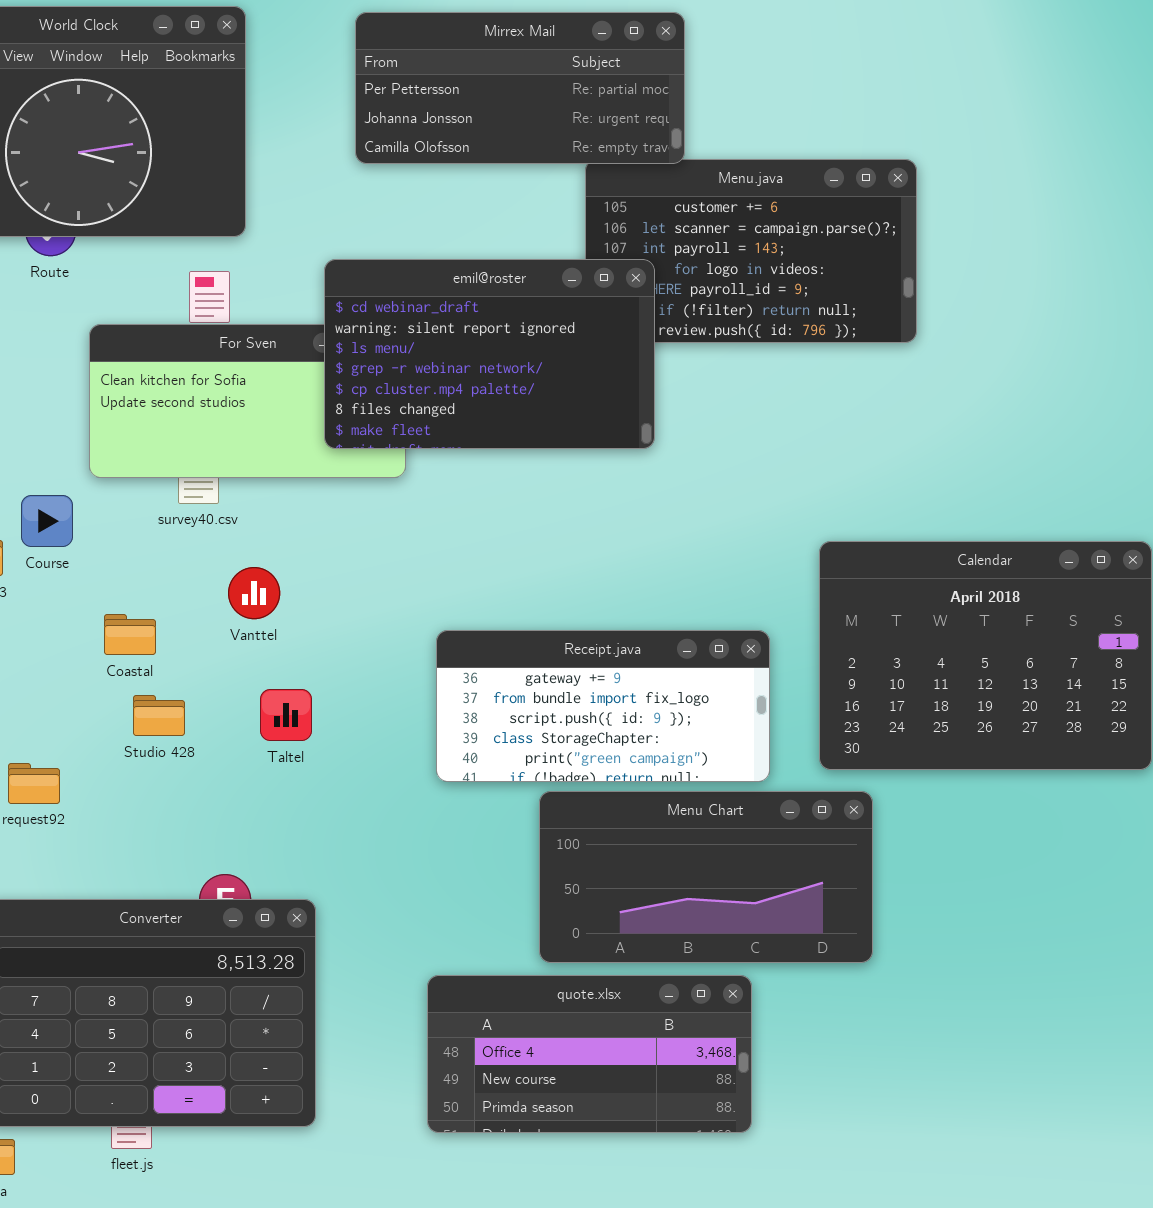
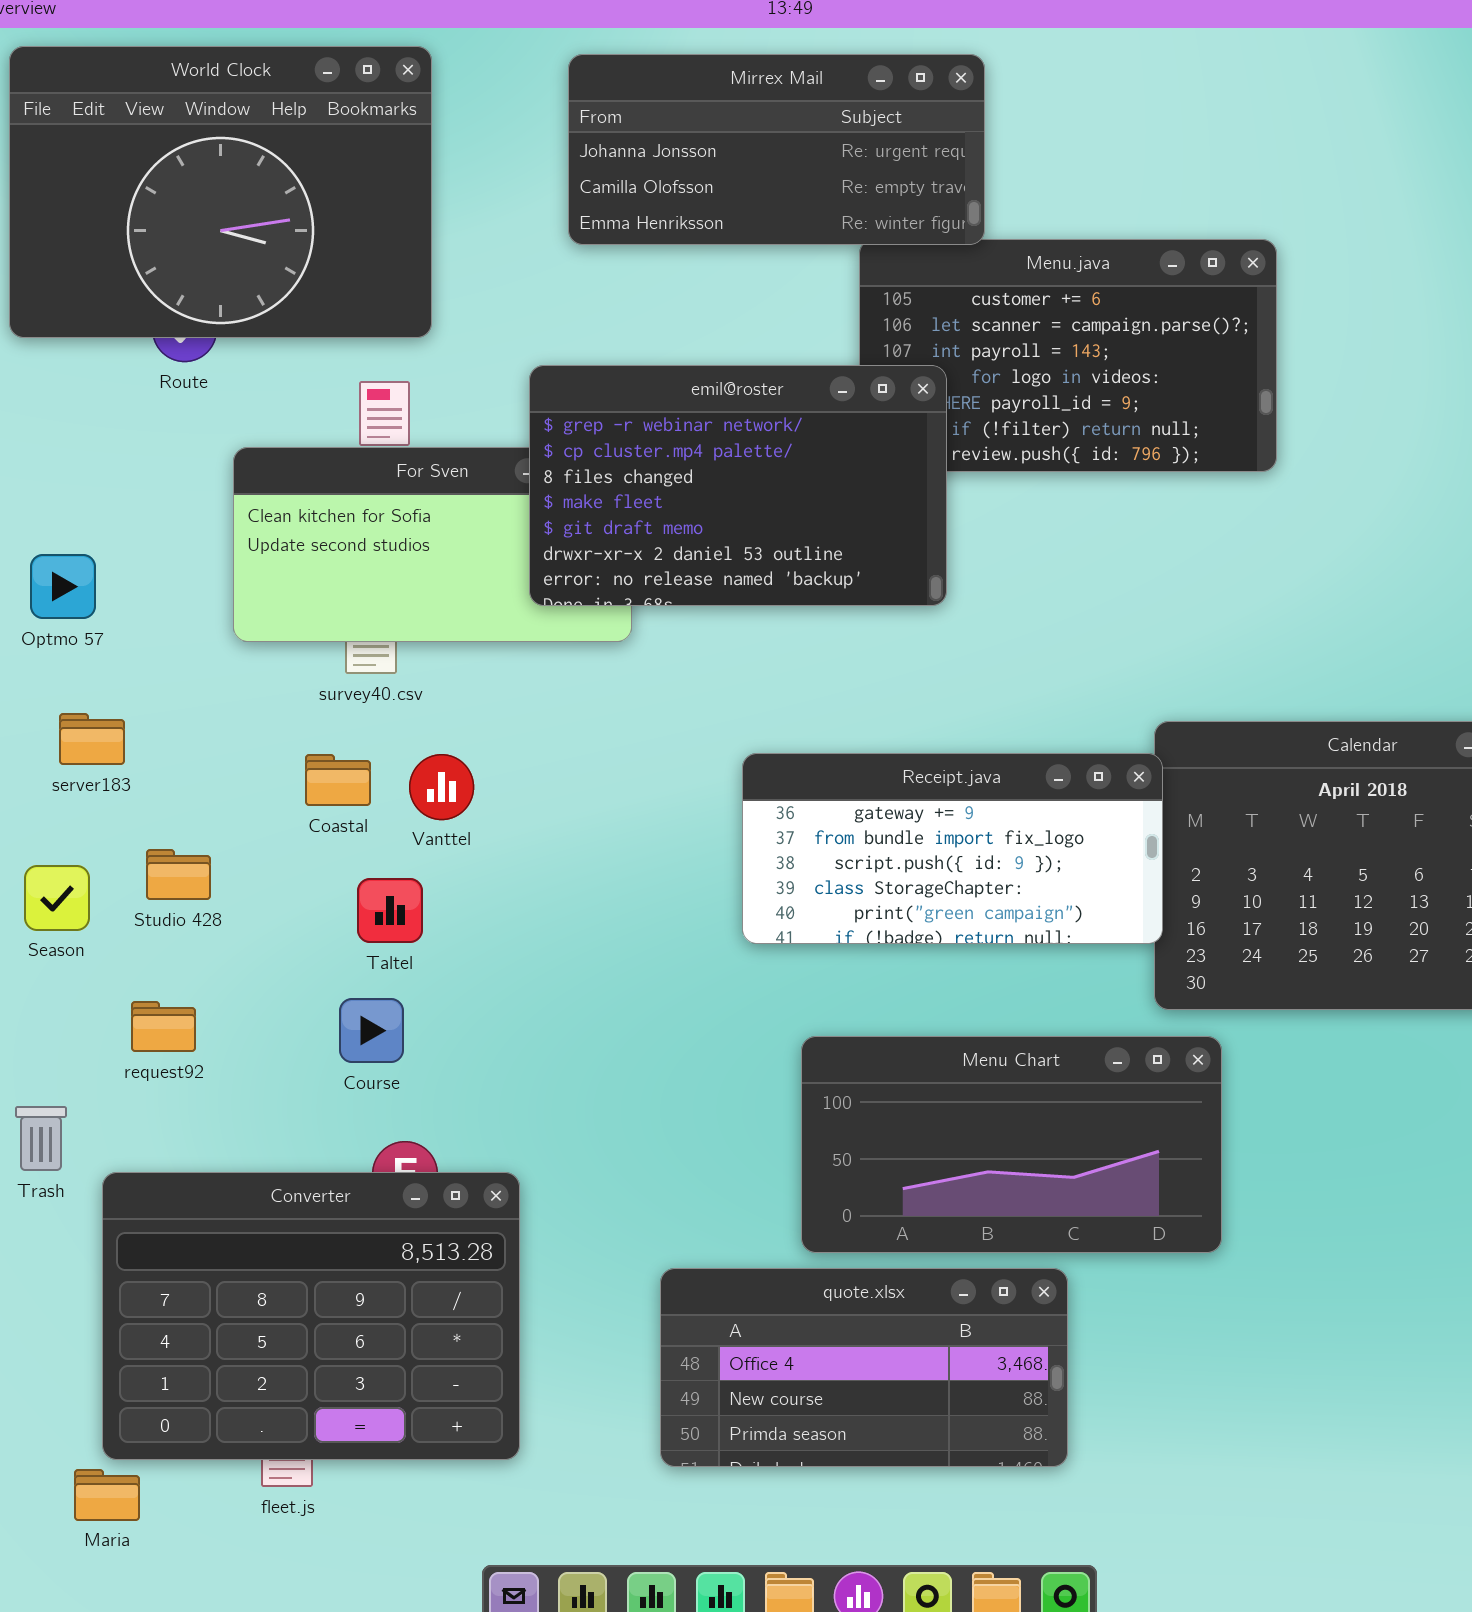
Mirrex Mail: [355,12,685,164] -> [568,54,985,245], scrolled down 1 row
emil@roster: [324,259,655,449] -> [529,365,947,606], scrolled down 3 rows
Course: [21,495,73,547] -> [339,998,404,1063], moved
Coastal: [104,614,156,655] -> [305,754,371,806], moved
Receipt.java: [436,630,770,782] -> [742,753,1163,944], moved
Taltel: [260,689,312,741] -> [357,878,423,943], moved
Studio 428: [133,695,185,736] -> [146,849,211,900], moved

